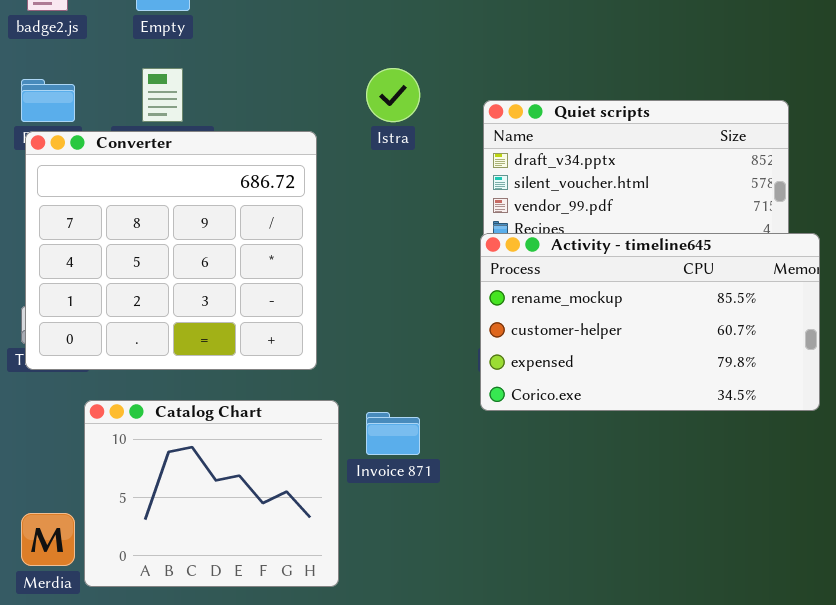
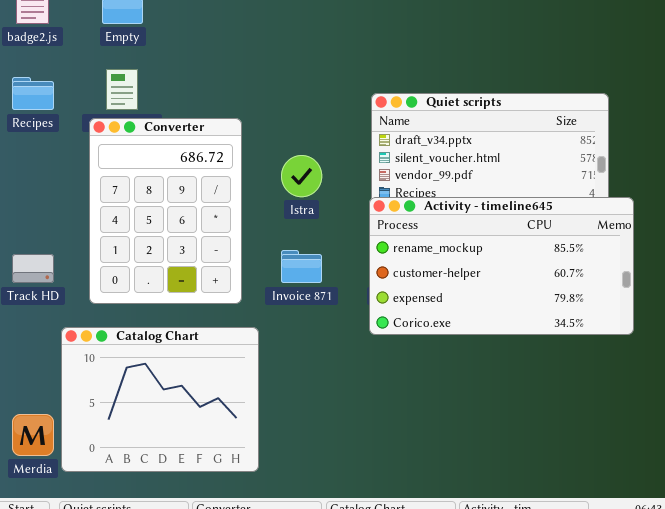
Istra: [366,68,420,122] -> [281,155,322,197], moved
Converter: [25,131,317,370] -> [89,118,242,304], resized
Invoice 871: [366,412,420,455] -> [281,250,322,283], moved

